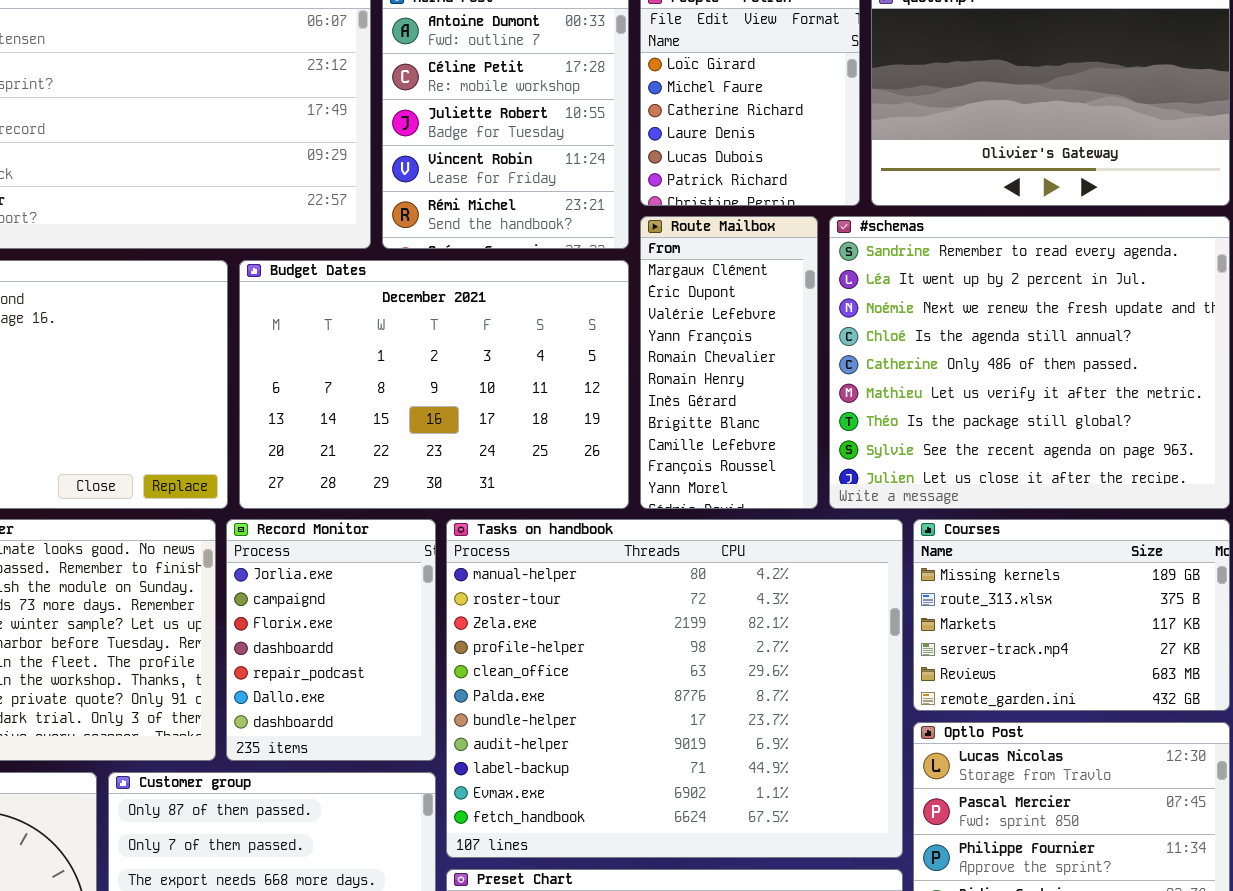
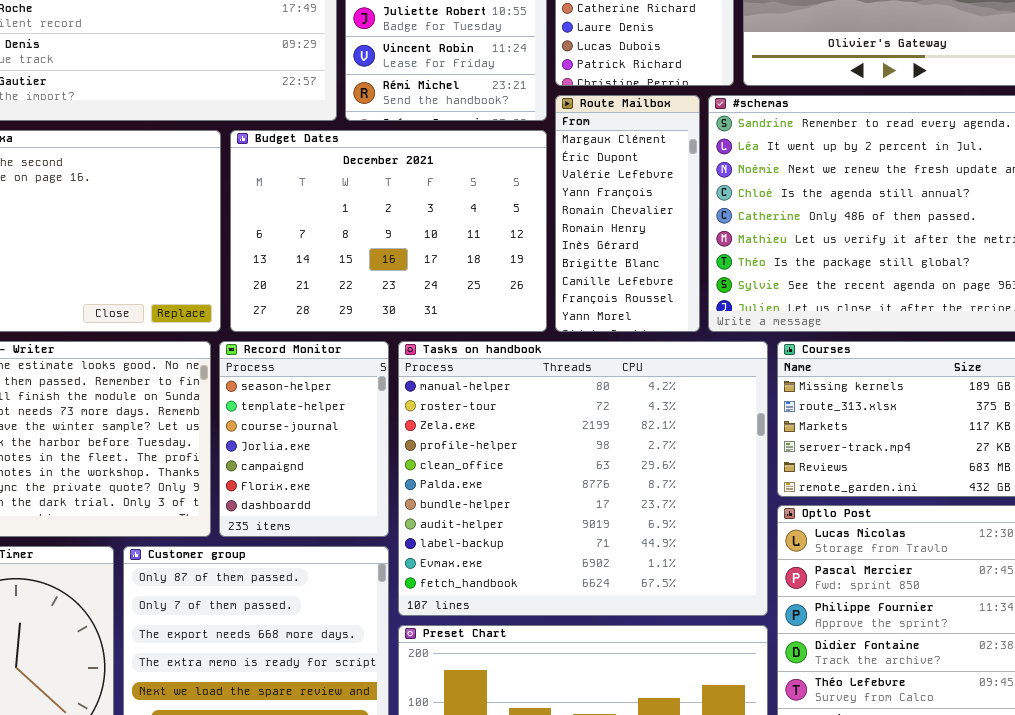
Record Monitor: [226,519,436,761] -> [219,341,389,537], scrolled up 3 rows

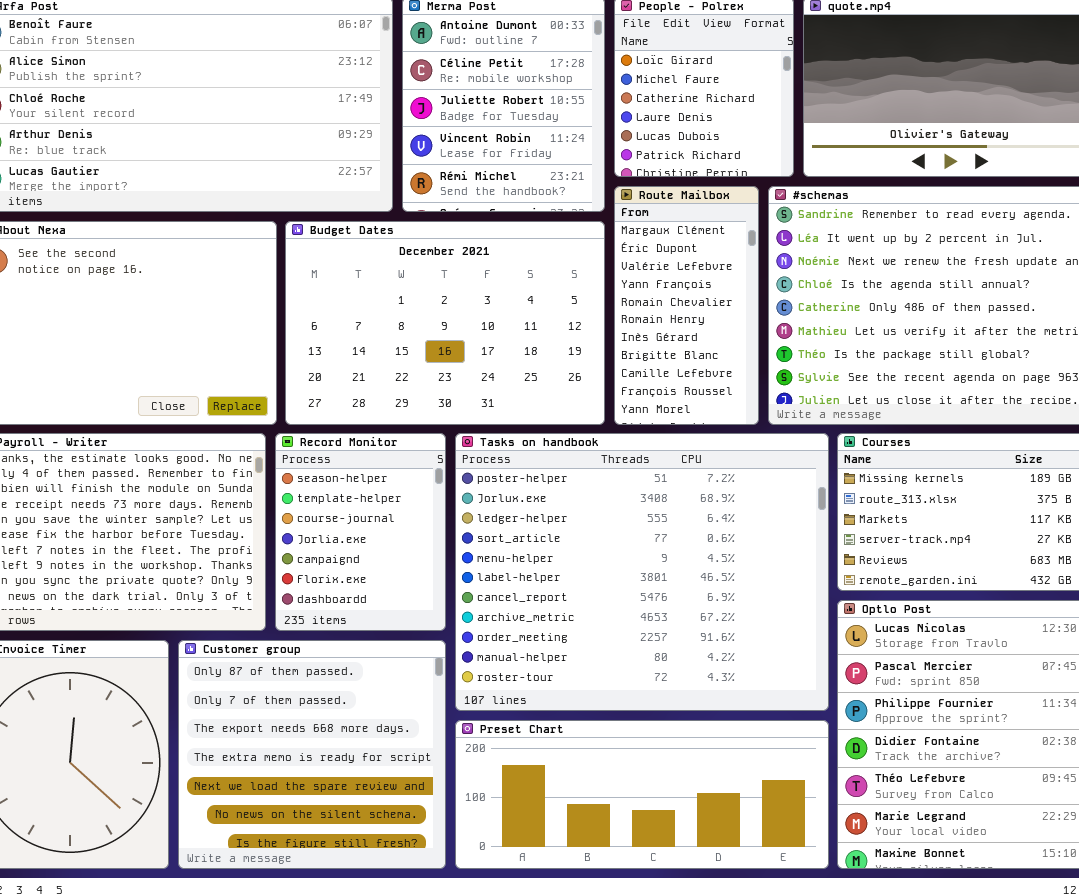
Tasks on handbook: [398,341,768,616] -> [455,433,829,711], scrolled up 9 rows

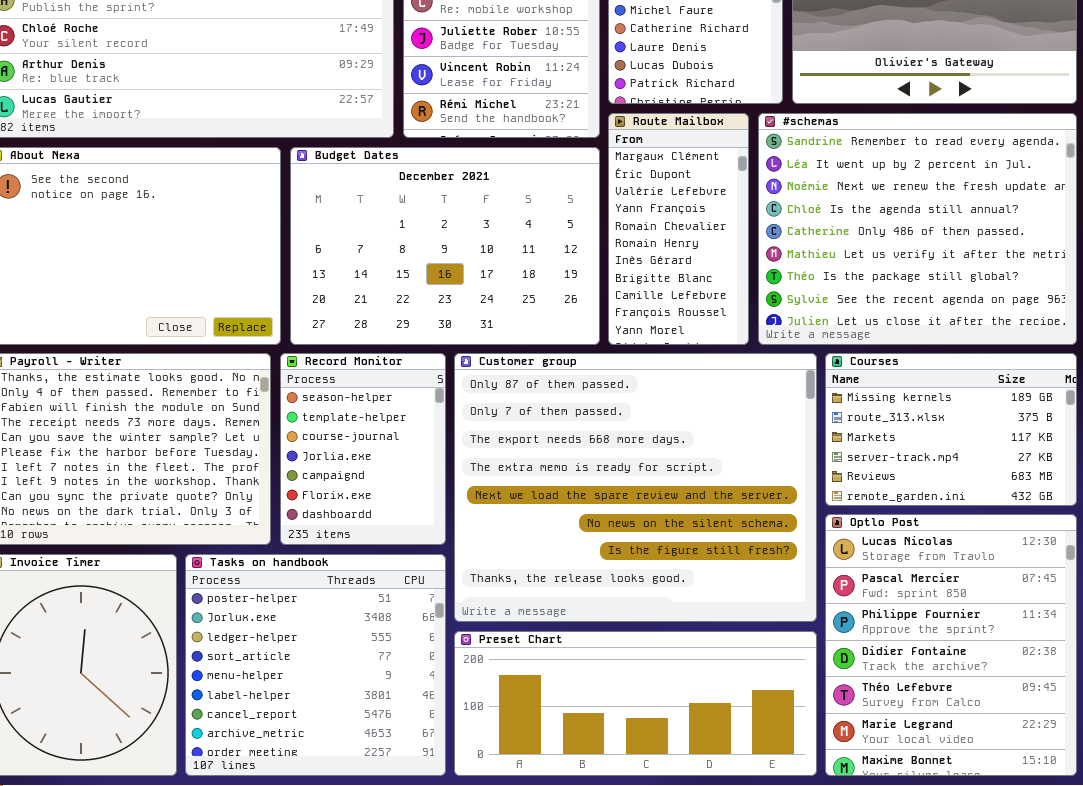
Tasks on handbook: [455,433,829,711] -> [185,554,446,776], moved, resized
Customer group: [178,640,446,869] -> [454,353,817,622], moved, resized

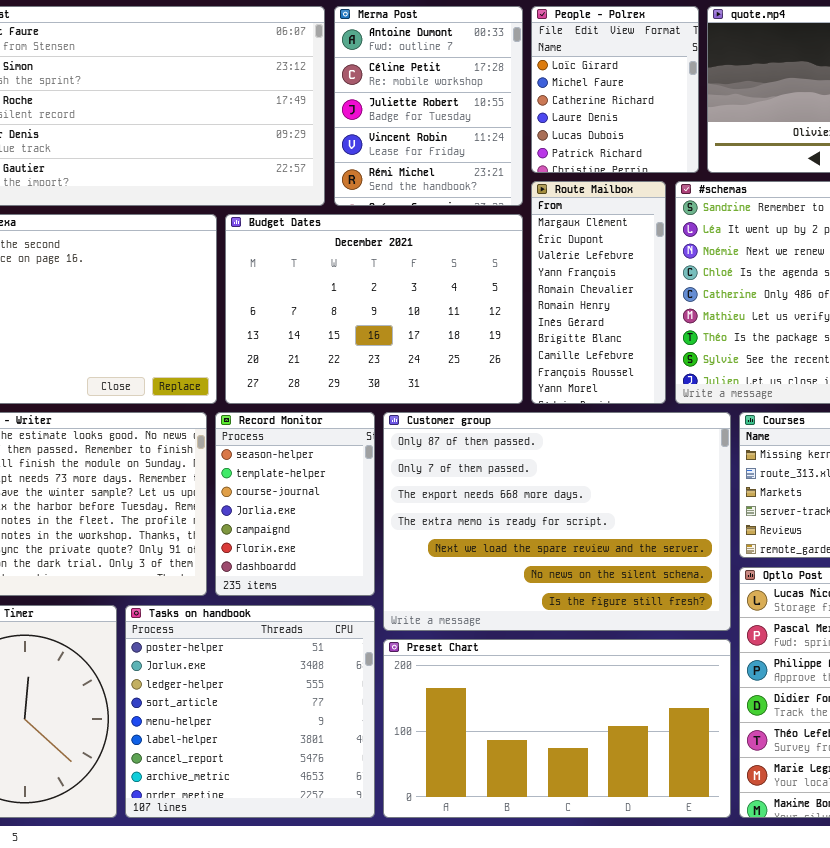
Customer group: [454,353,817,622] -> [383,412,731,631], resized
Preset Chart: [454,631,817,776] -> [383,639,731,818], resized

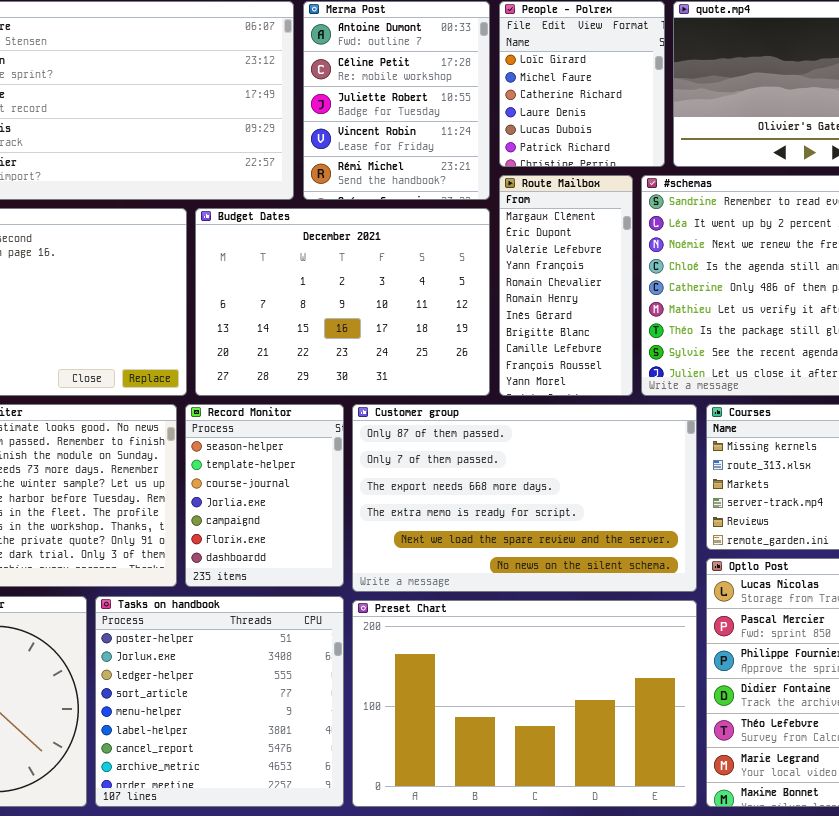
Customer group: [383,412,731,631] -> [352,404,697,592], resized
Preset Chart: [383,639,731,818] -> [352,600,697,807], resized

